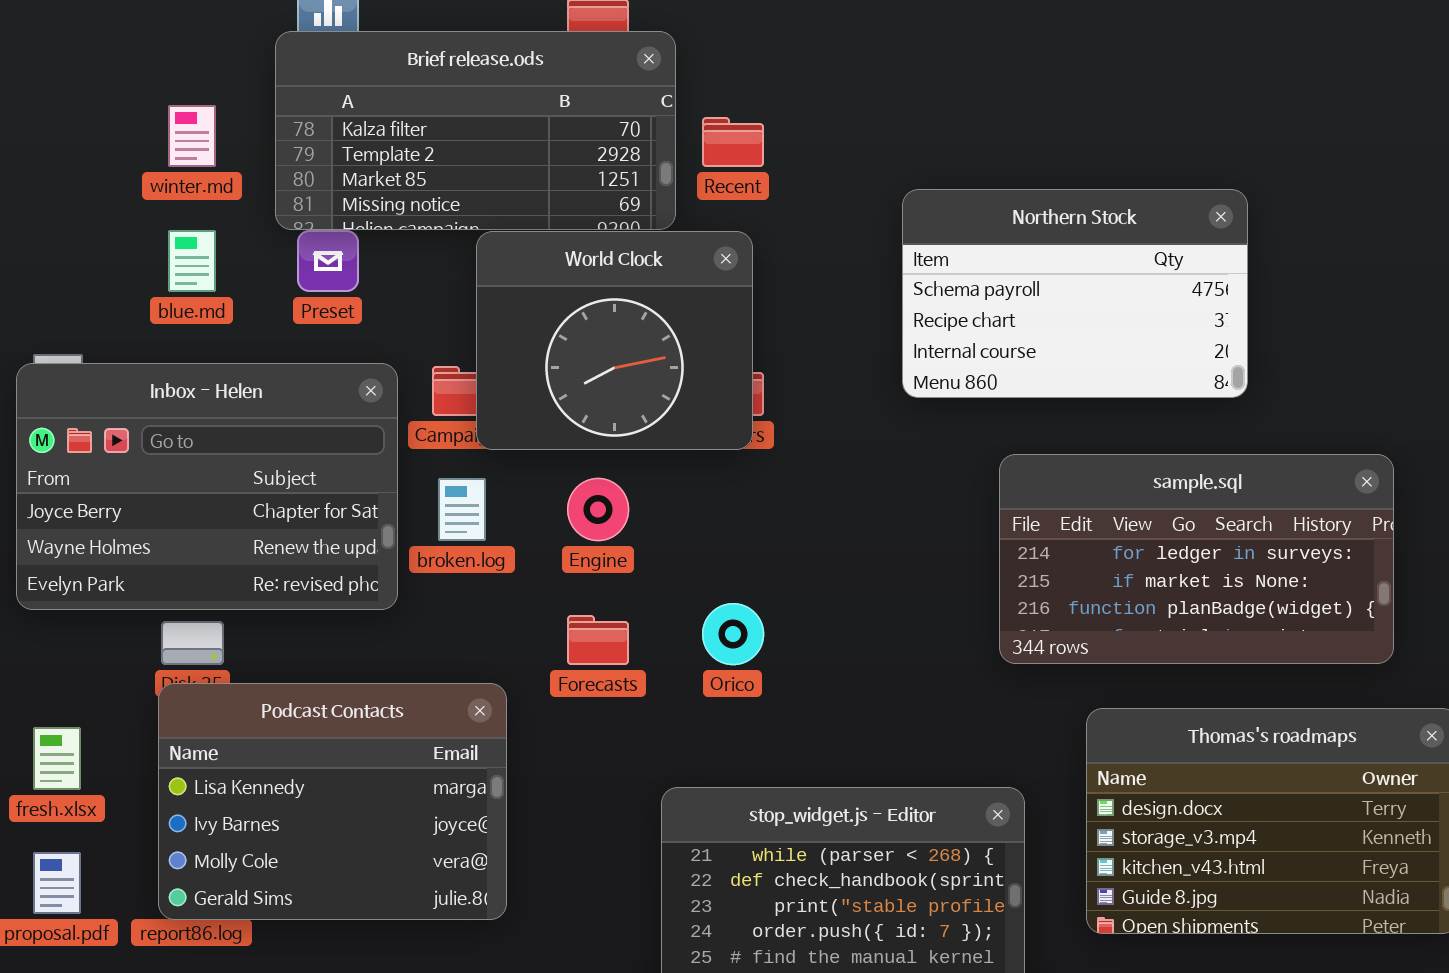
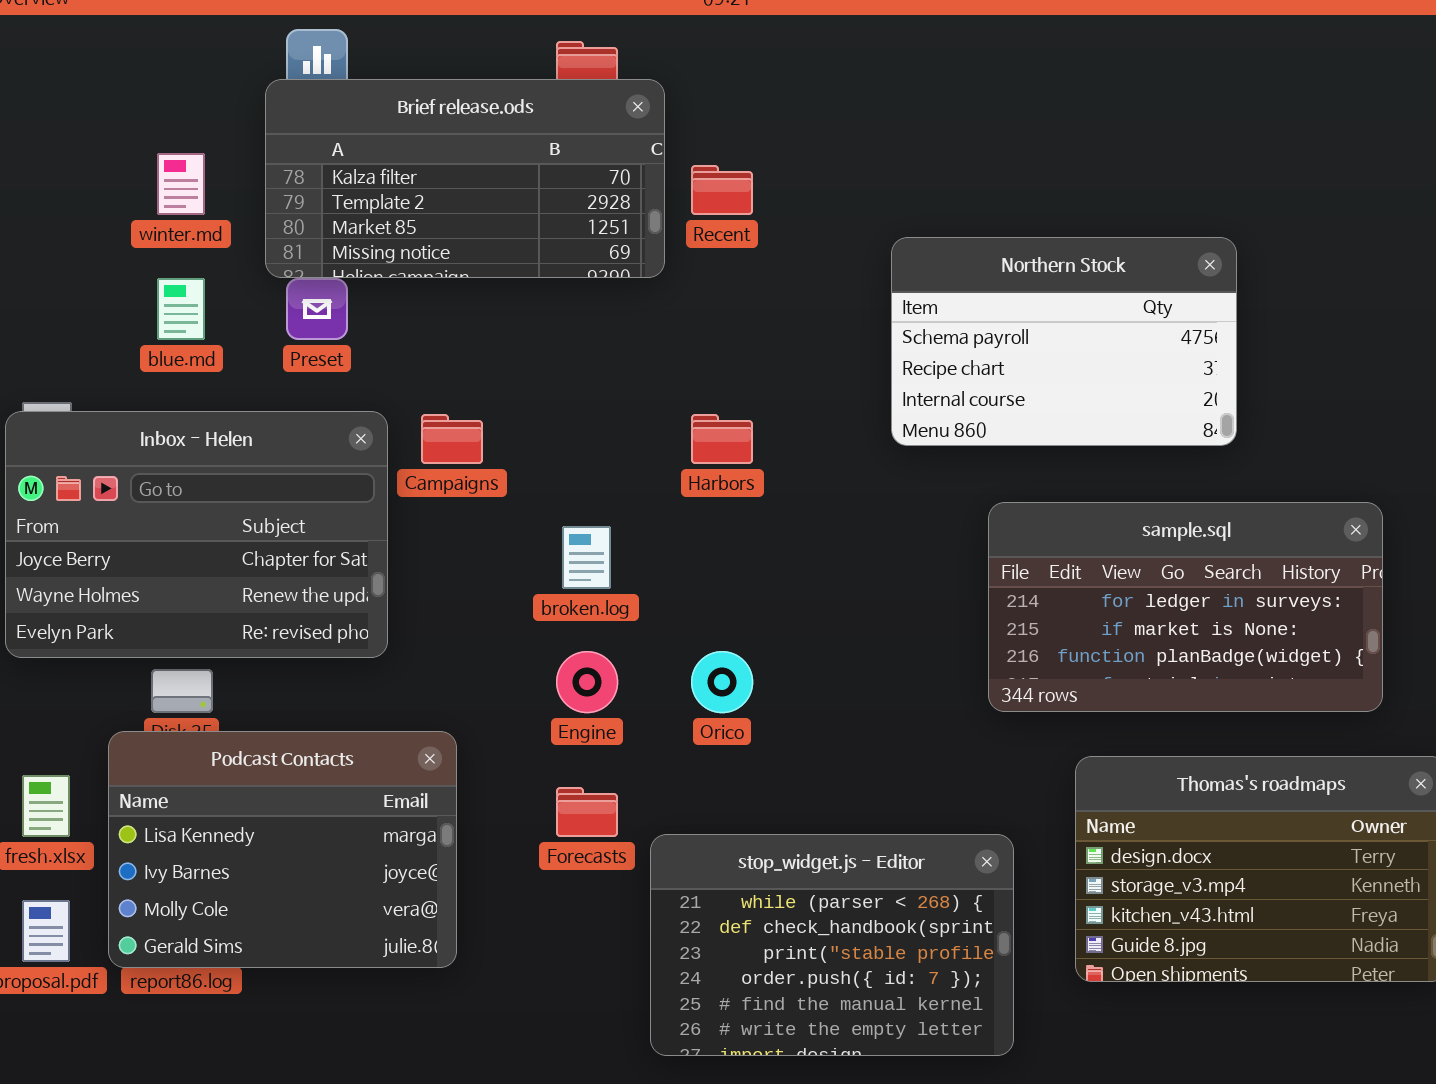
World Clock: [476,231,753,450] -> none, closed
broken.log: [438,478,486,541] -> [562,526,611,589], moved
Engine: [567,478,629,541] -> [556,651,618,713], moved
Forecasts: [567,615,629,665] -> [556,787,618,837], moved
Podcast Contacts: [158,683,507,920] -> [108,731,457,968], moved

